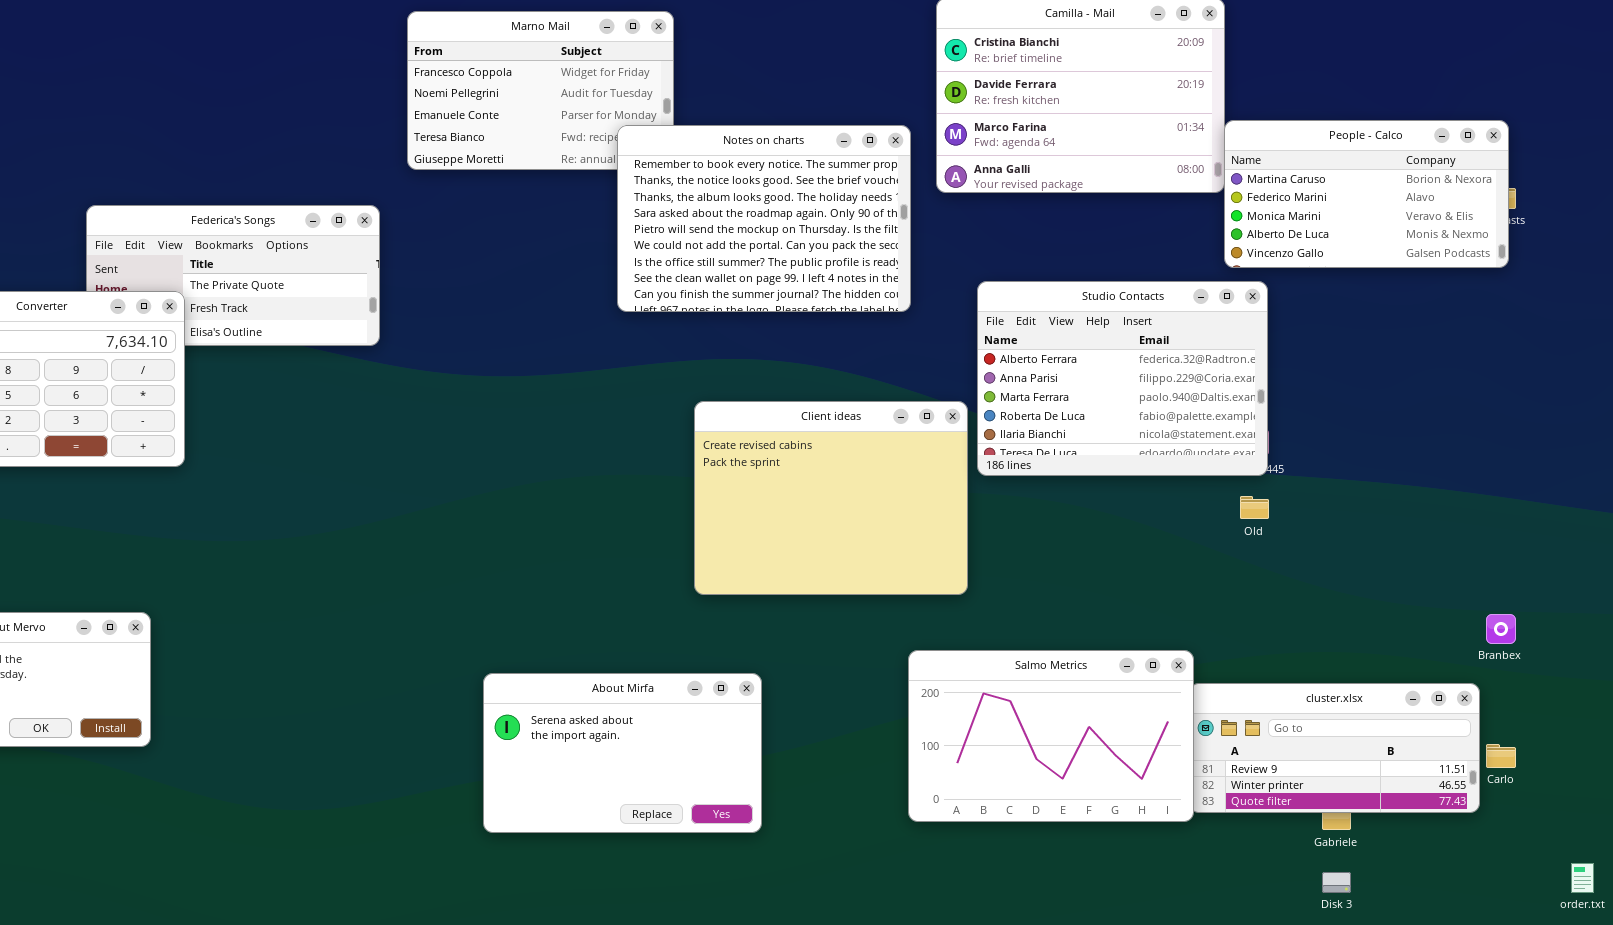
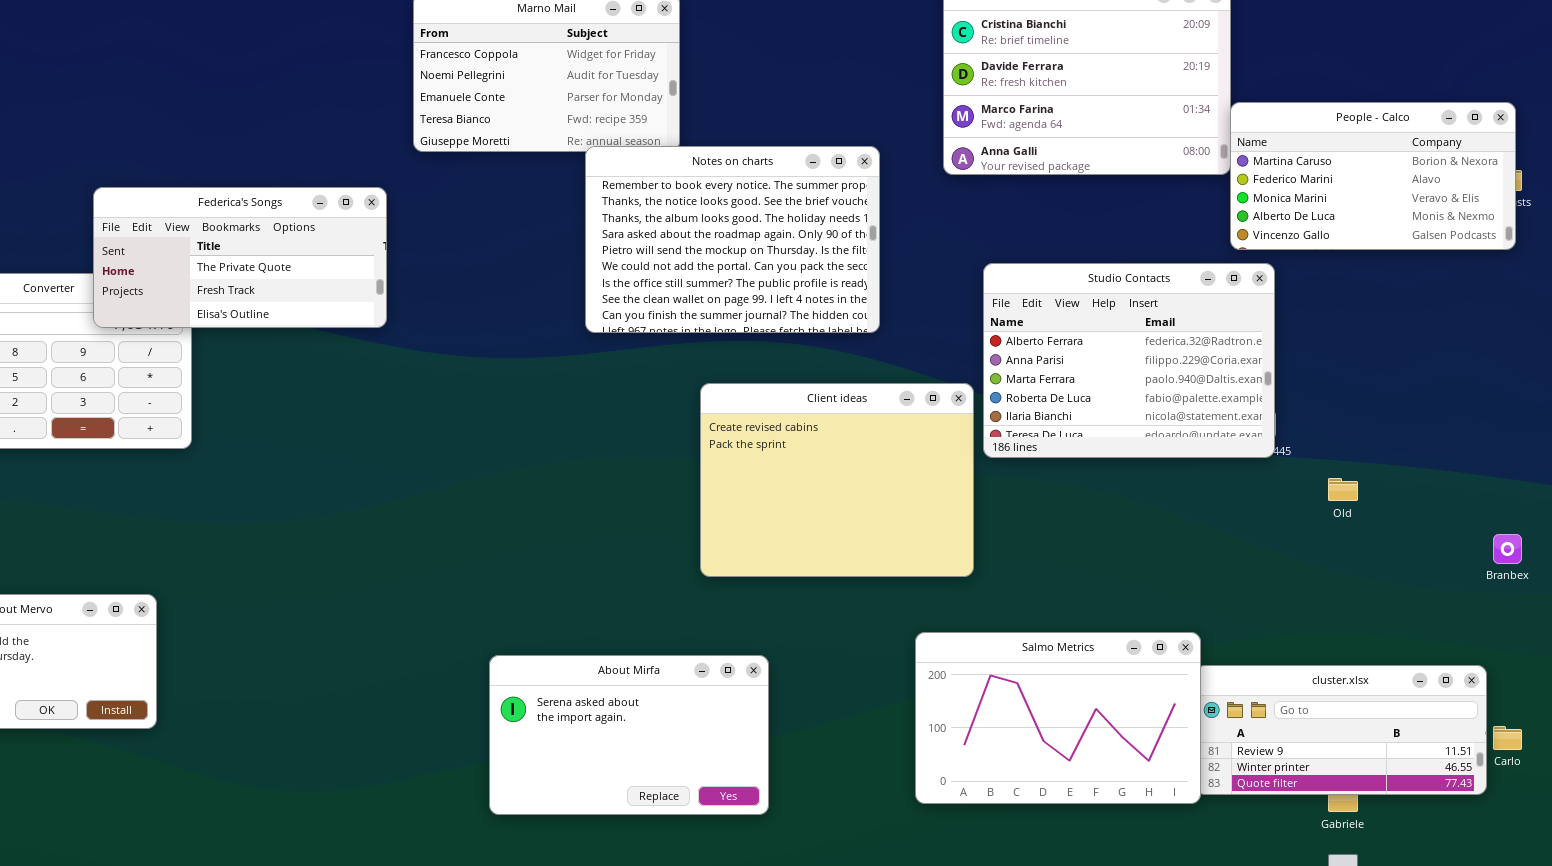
Notes on charts: [617,125,911,312] -> [585,146,880,333], moved
Federica's Songs: [86,205,380,346] -> [93,187,387,328], raised
Old: [1240,496,1269,519] -> [1328,478,1358,501], moved
Branbex: [1486,614,1516,644] -> [1493,534,1522,564], moved

